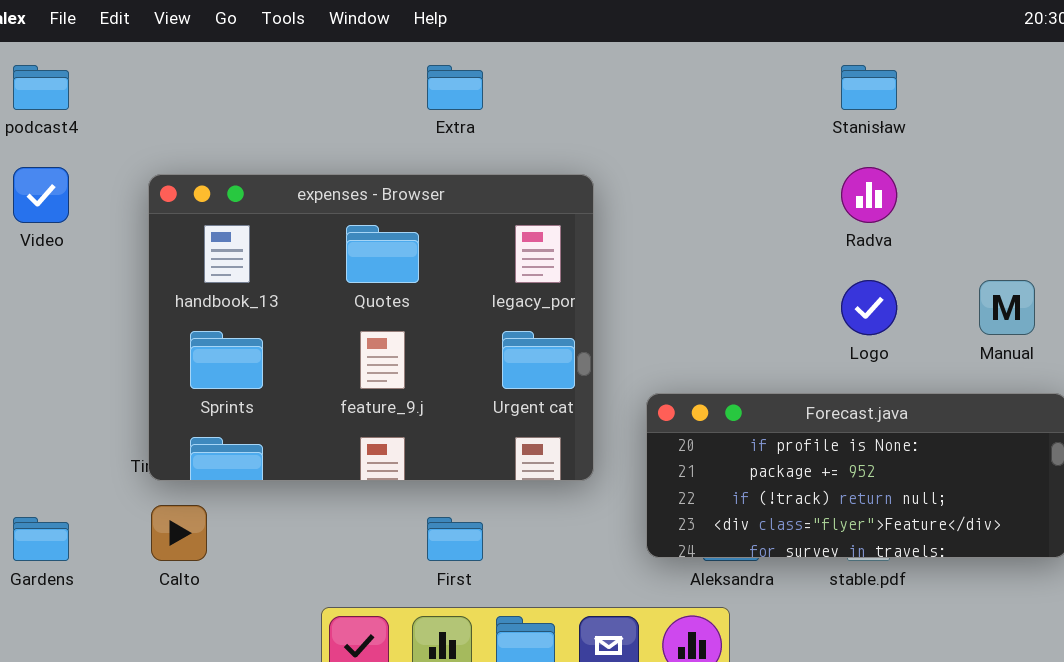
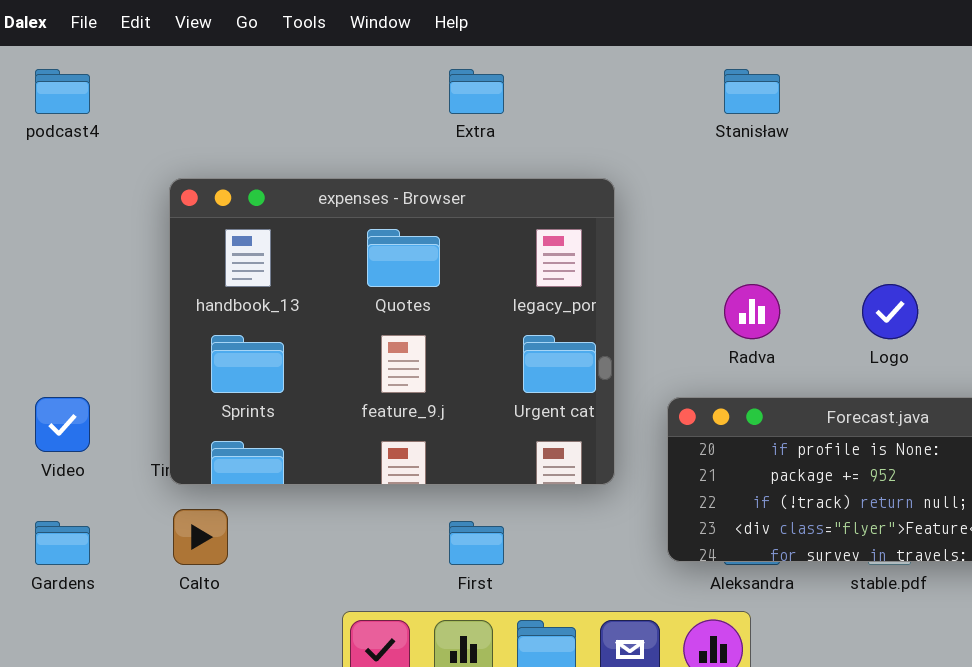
Stanisław: [841,65,897,110] -> [724,69,780,114], moved
Video: [13,167,69,223] -> [35,397,90,452], moved
Radva: [841,167,897,223] -> [724,284,780,339], moved

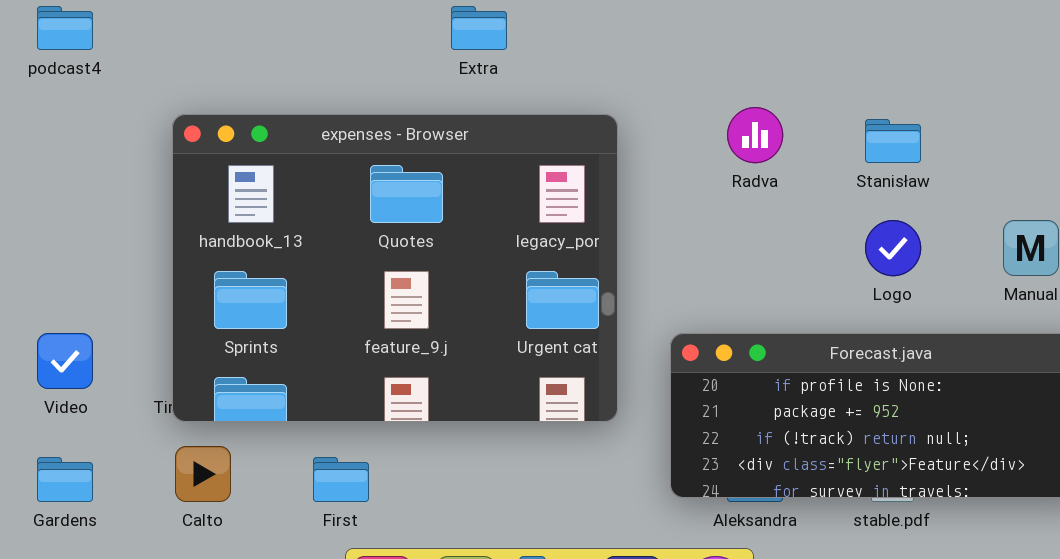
Stanisław: [724,69,780,114] -> [865,119,921,163], moved
Radva: [724,284,780,339] -> [727,107,783,163], moved
First: [449,521,504,565] -> [313,457,369,502], moved

